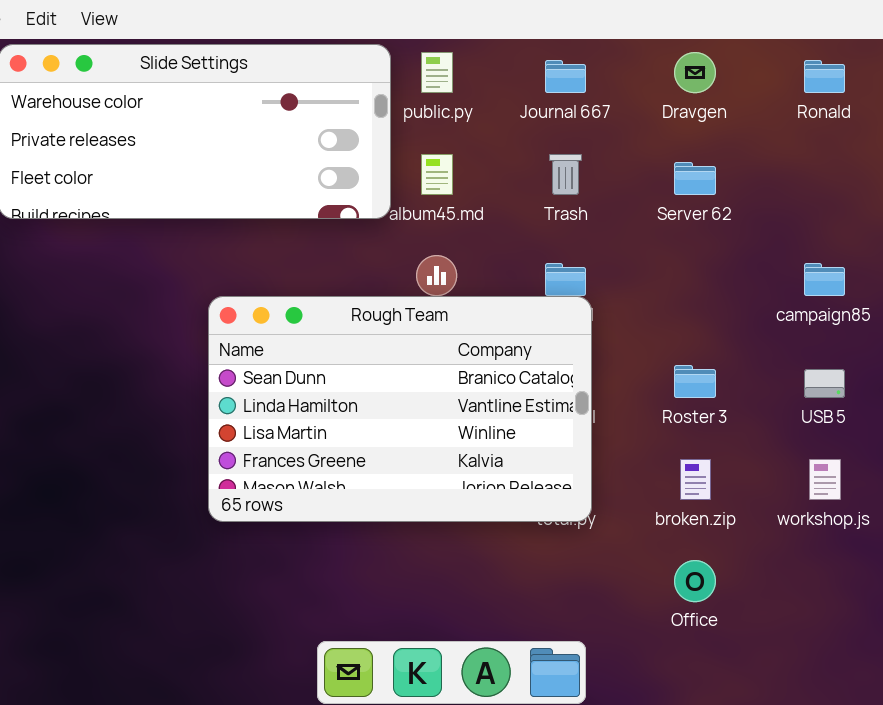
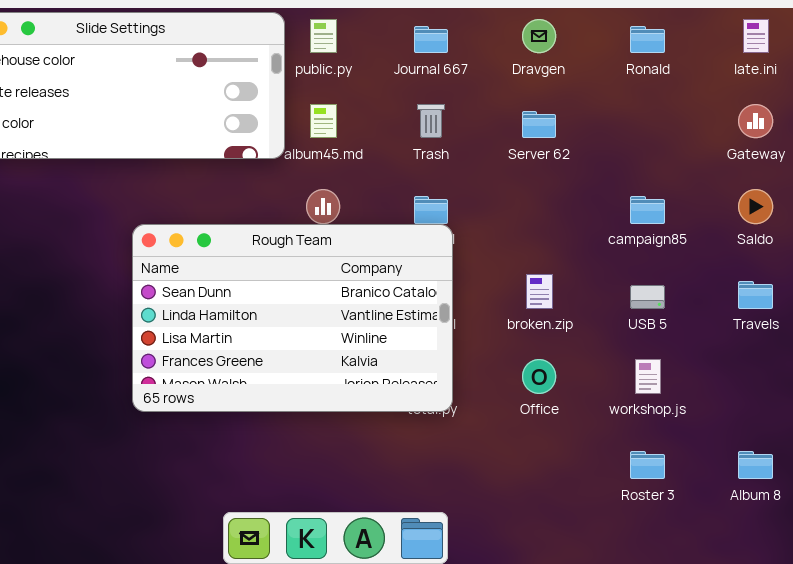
Roster 3: [674,365,716,398] -> [630,451,665,479], moved
broken.zip: [680,459,711,500] -> [526,274,553,309], moved
Office: [674,560,716,602] -> [522,359,556,394], moved

